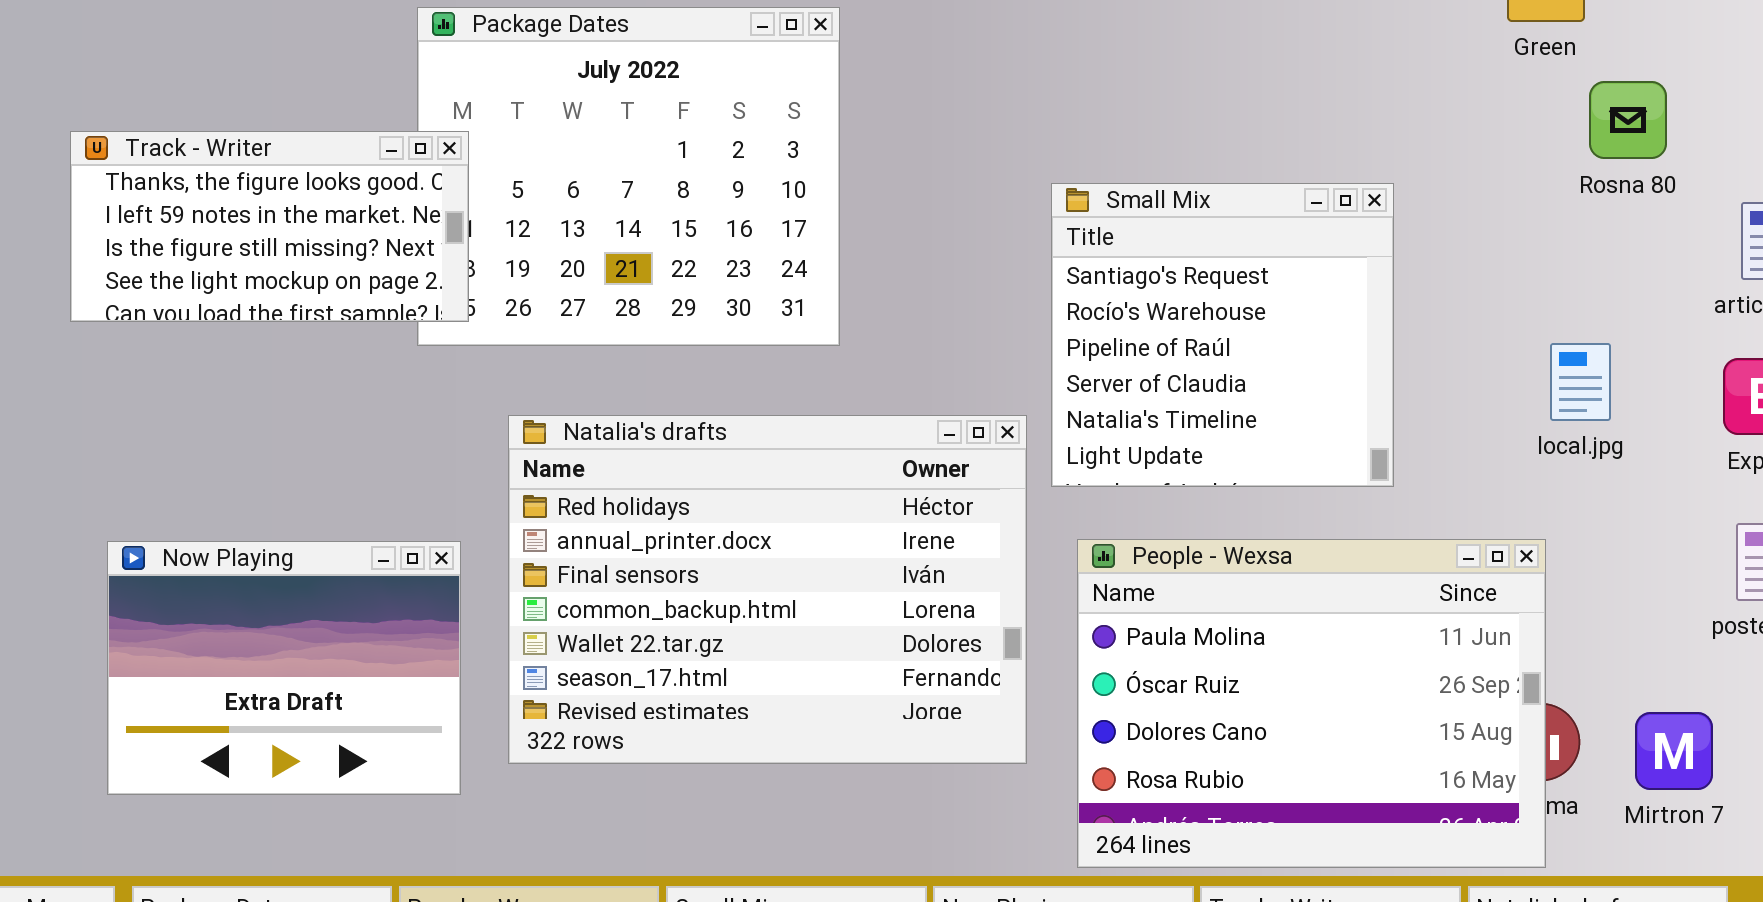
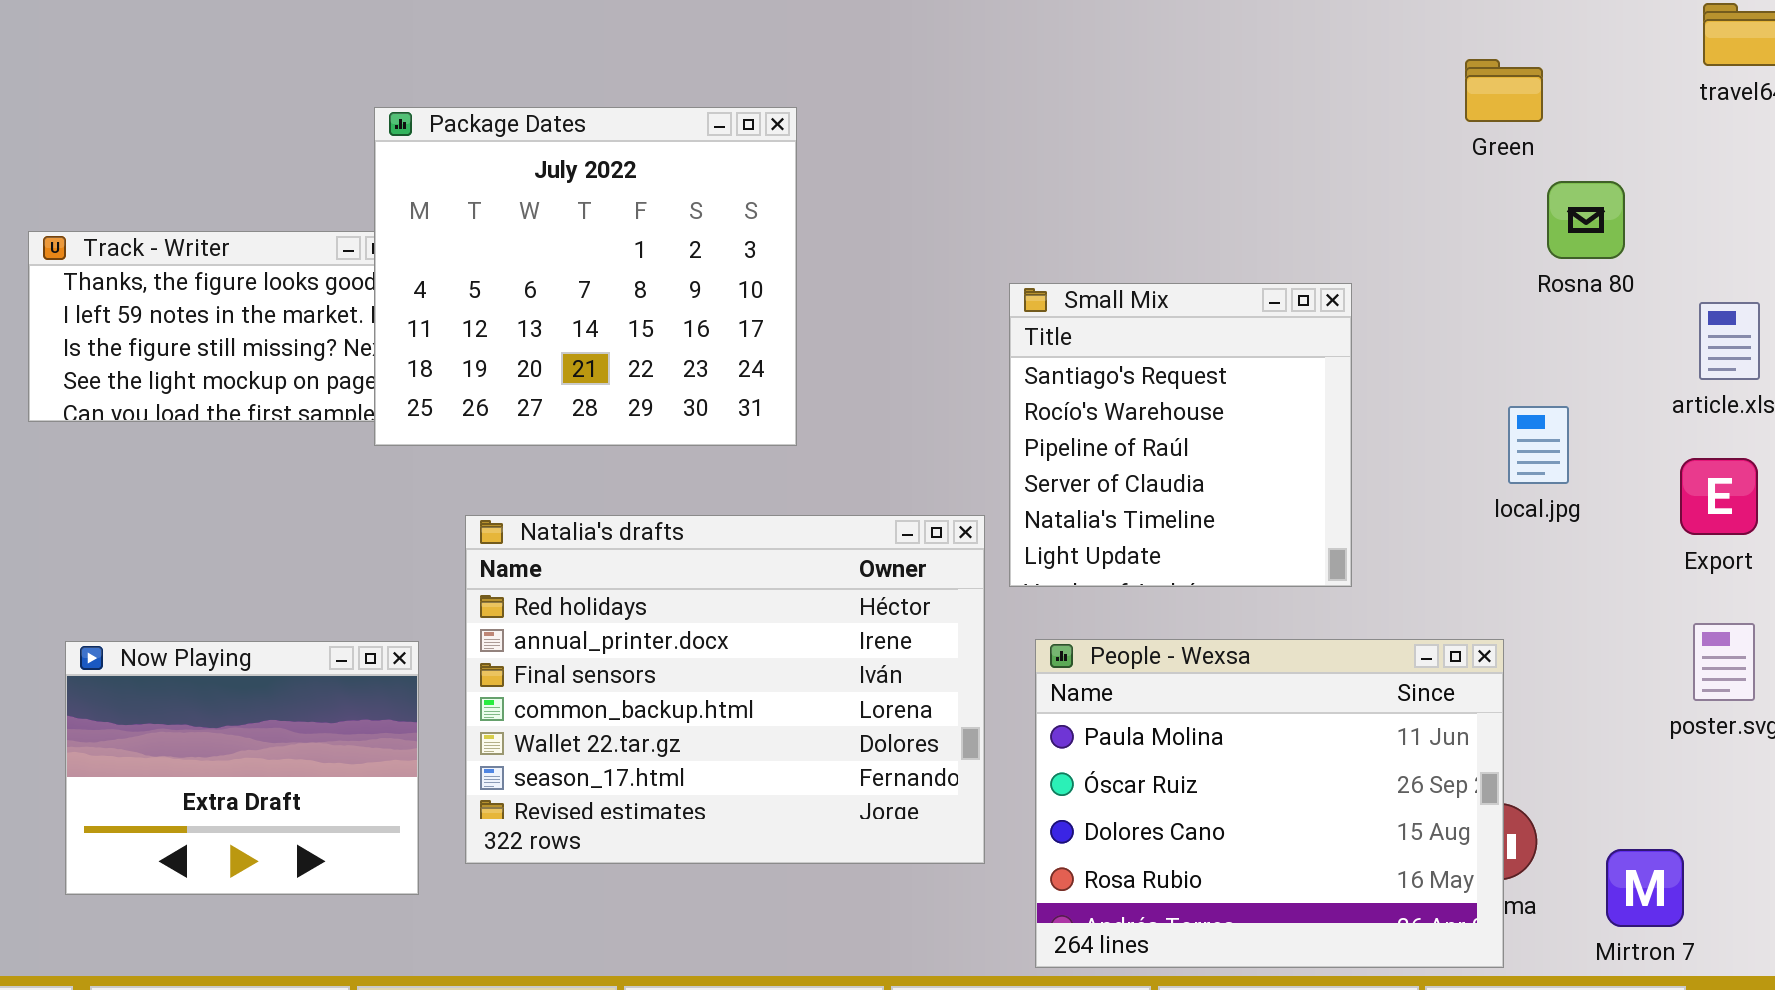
Package Dates: [417,7,840,346] -> [374,107,797,446], raised
local.jpg: [1550,343,1611,421] -> [1508,406,1569,484], moved
Mirtron 7: [1635,712,1713,790] -> [1606,849,1684,927], moved

